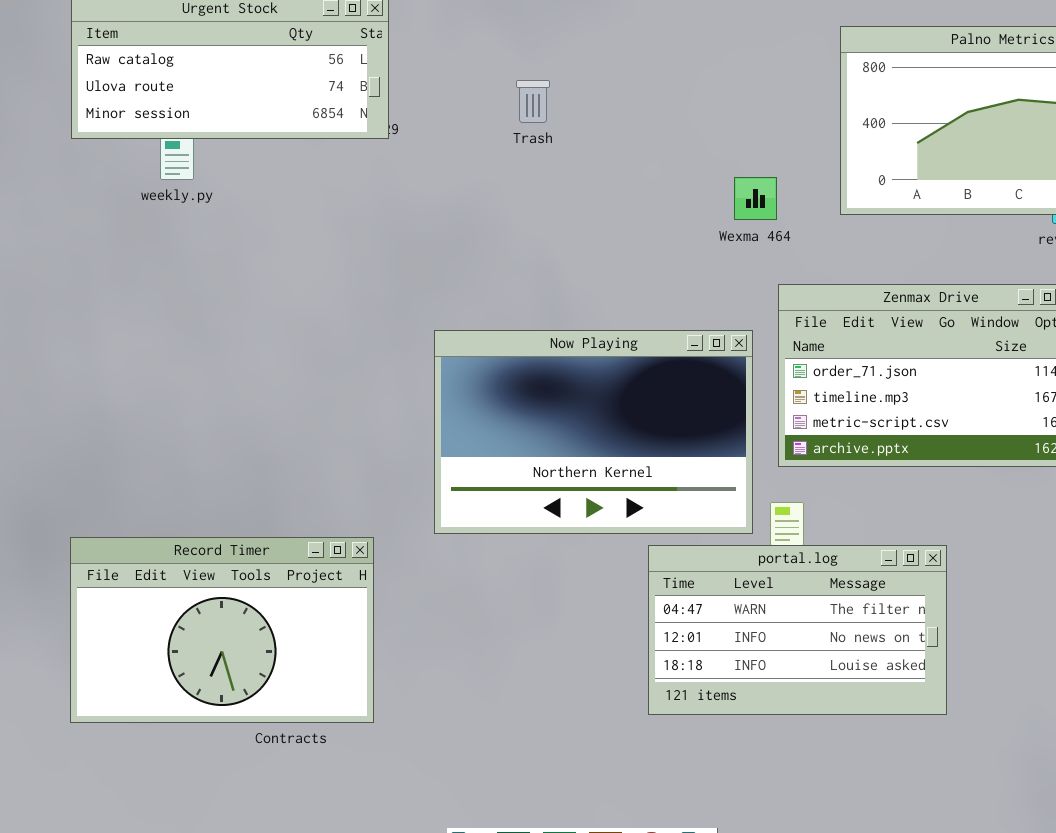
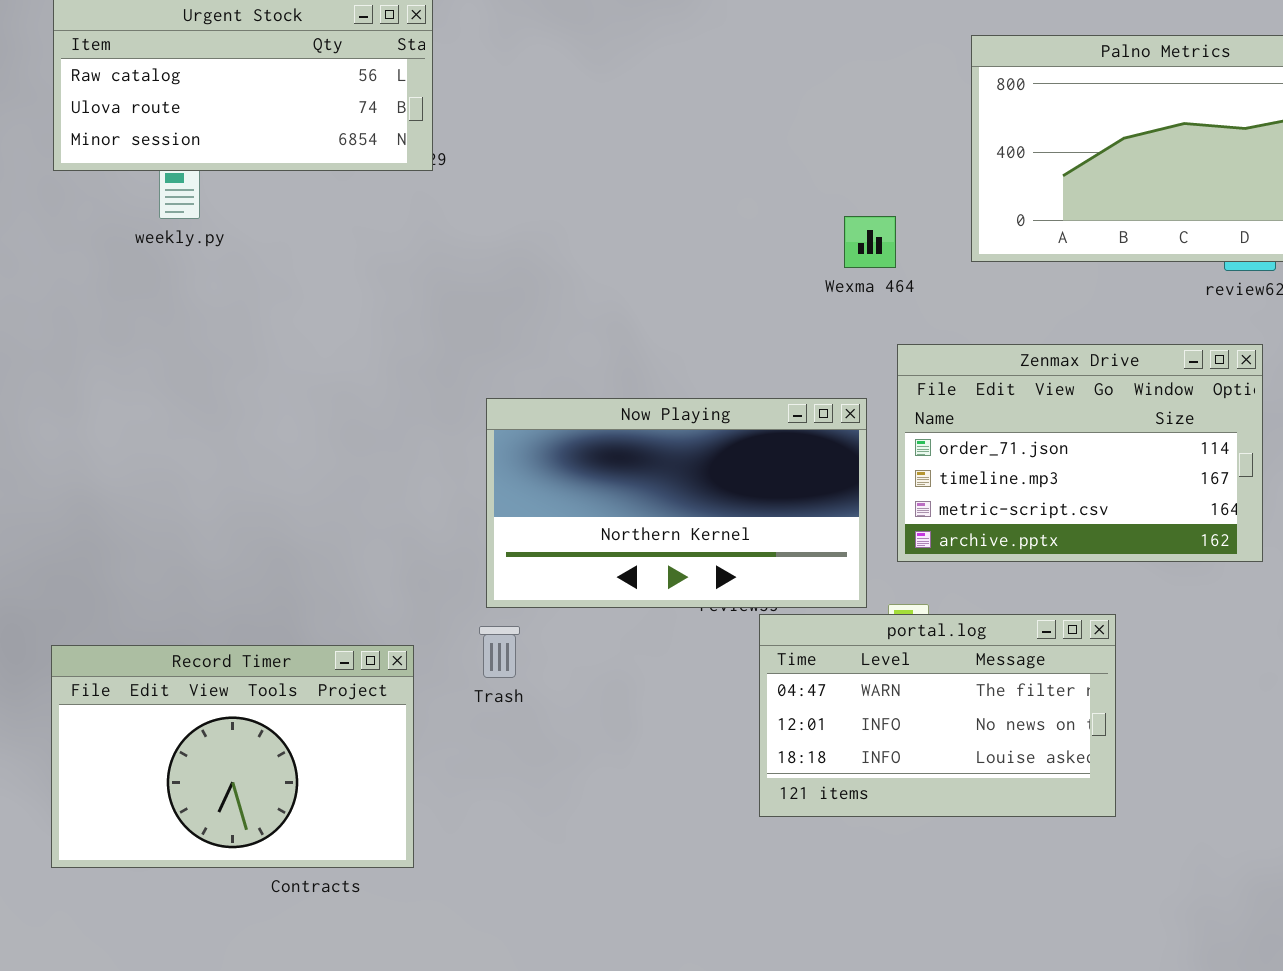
Trash: [516,80,550,123] -> [479,626,520,678], moved
Now Playing: [434,330,753,534] -> [486,398,867,608], resized
portal.log: [648,545,947,715] -> [759,614,1116,817], moved

